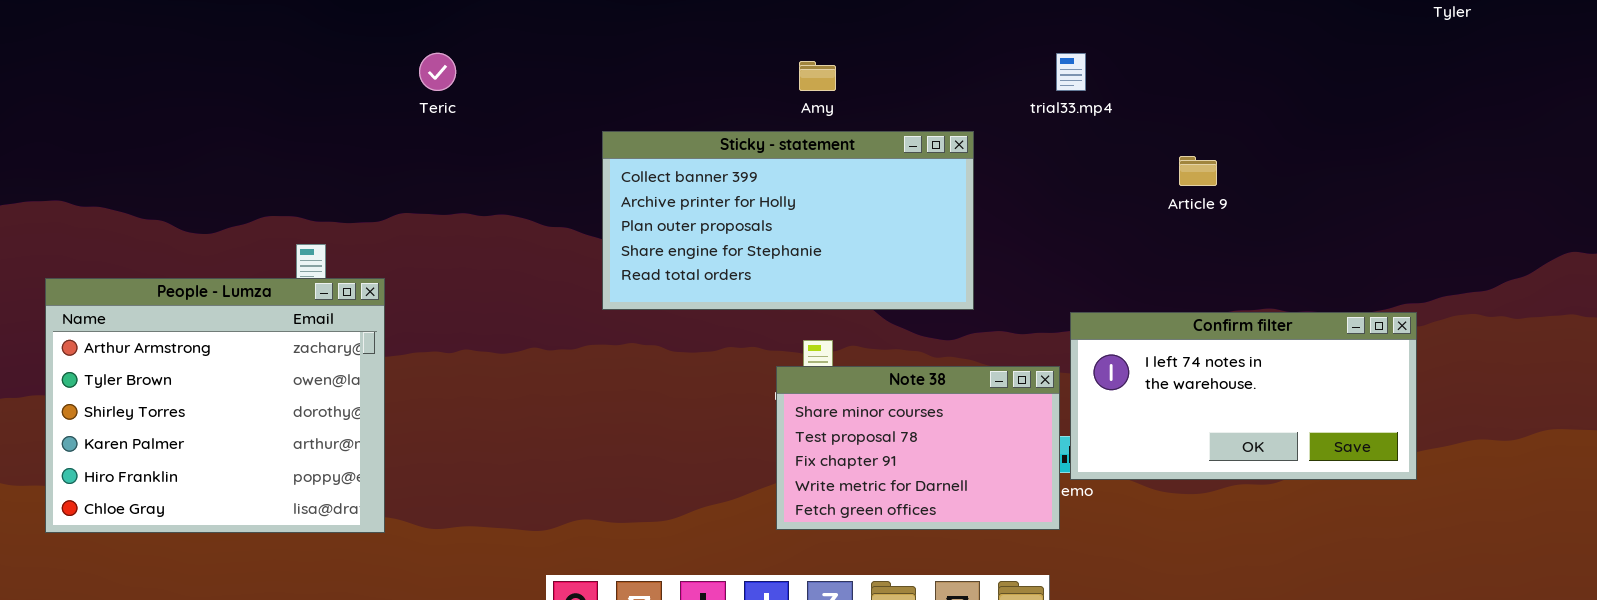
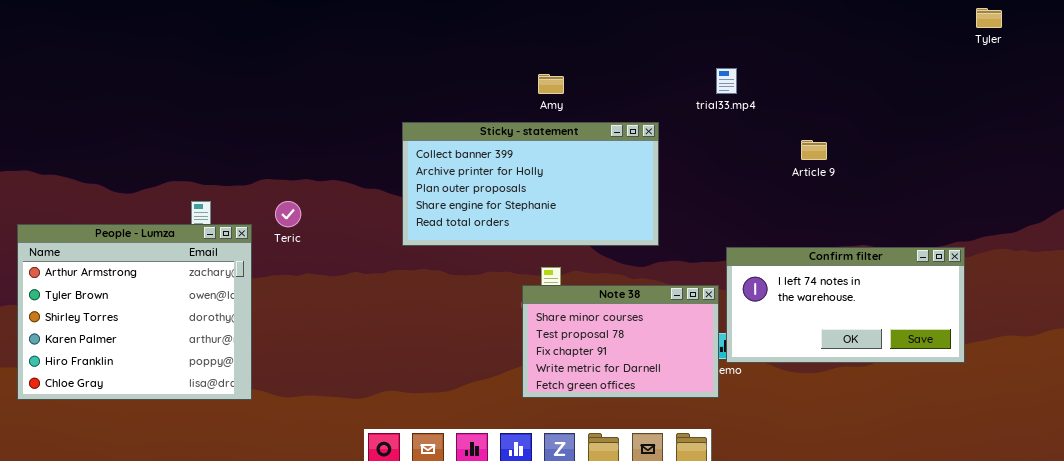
Teric: [419,53,456,91] -> [275,201,301,227], moved

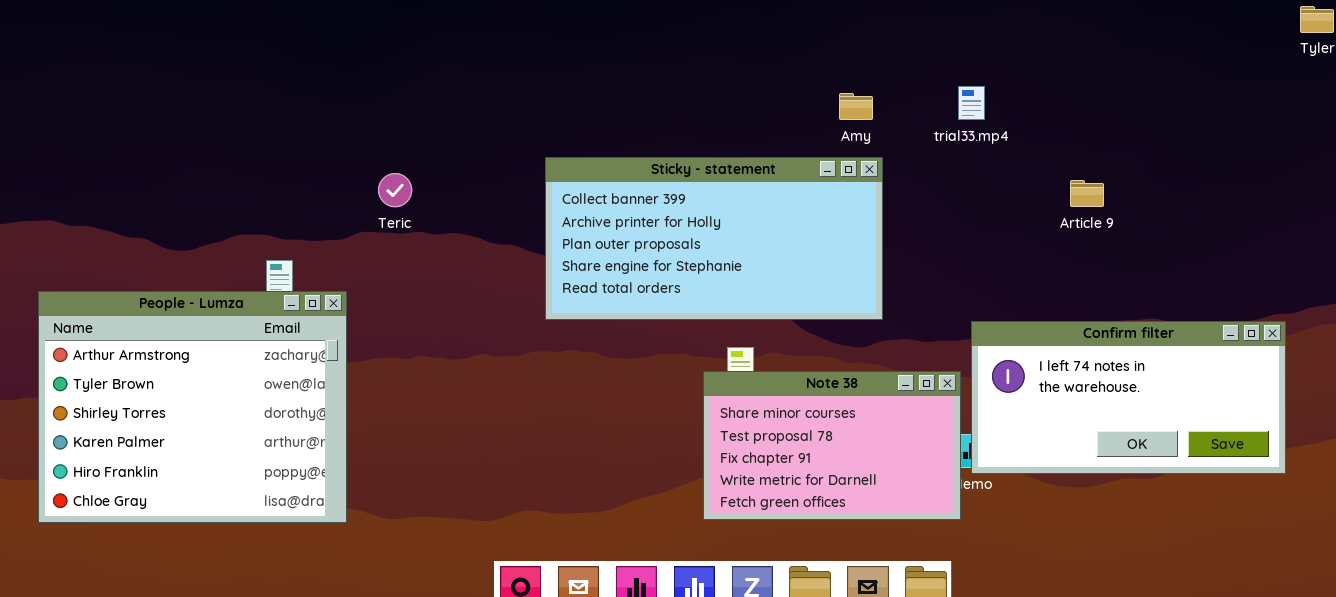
Amy: [538,74,564,94] -> [839,93,873,120], moved
Teric: [275,201,301,227] -> [378,173,412,207], moved

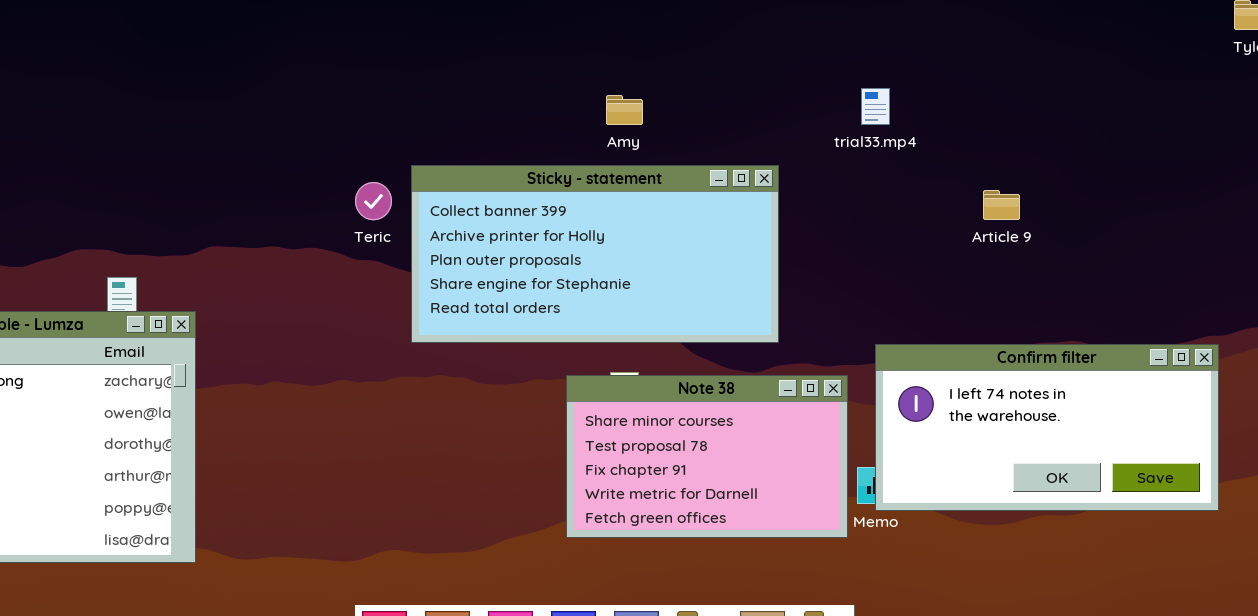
Amy: [839,93,873,120] -> [606,95,643,125], moved
Teric: [378,173,412,207] -> [355,182,392,220], moved
Note 38: [703,371,961,520] -> [566,375,848,538], moved

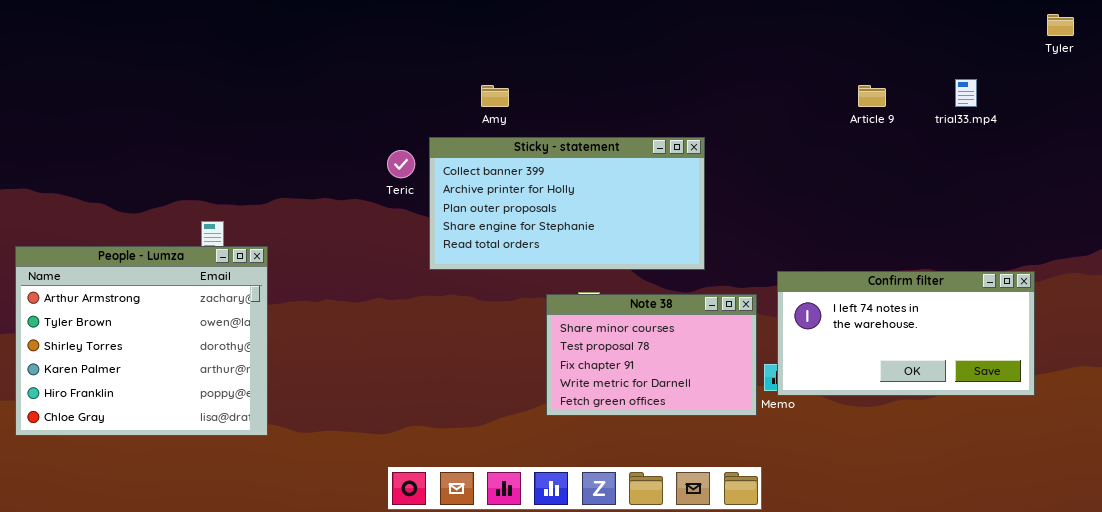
trial33.mp4: [861,88,890,125] -> [955,79,977,107], moved
Amy: [606,95,643,125] -> [481,85,509,107], moved
Article 9: [983,190,1020,220] -> [858,85,886,107], moved

